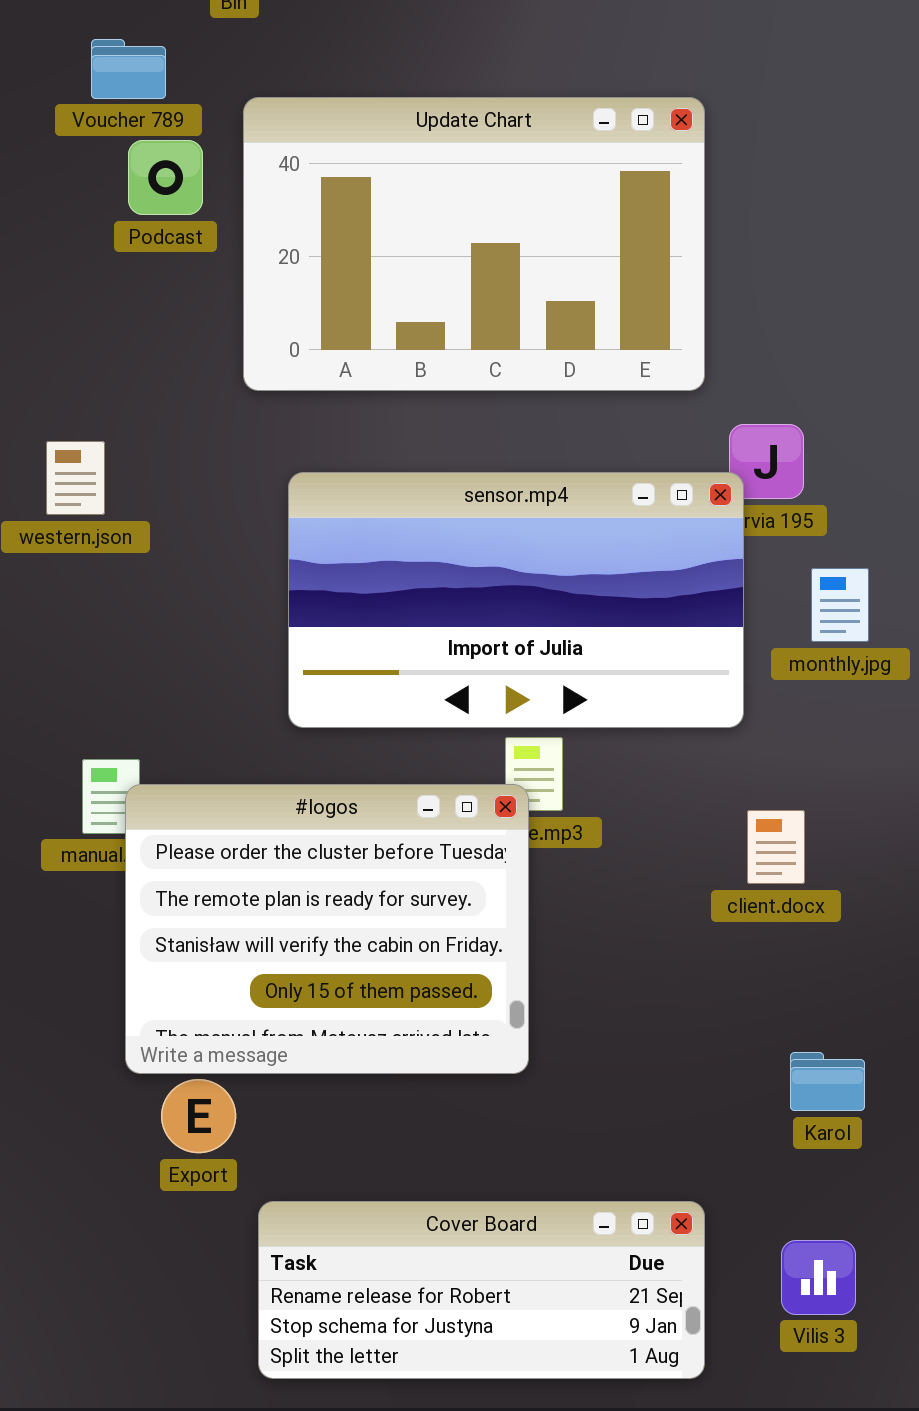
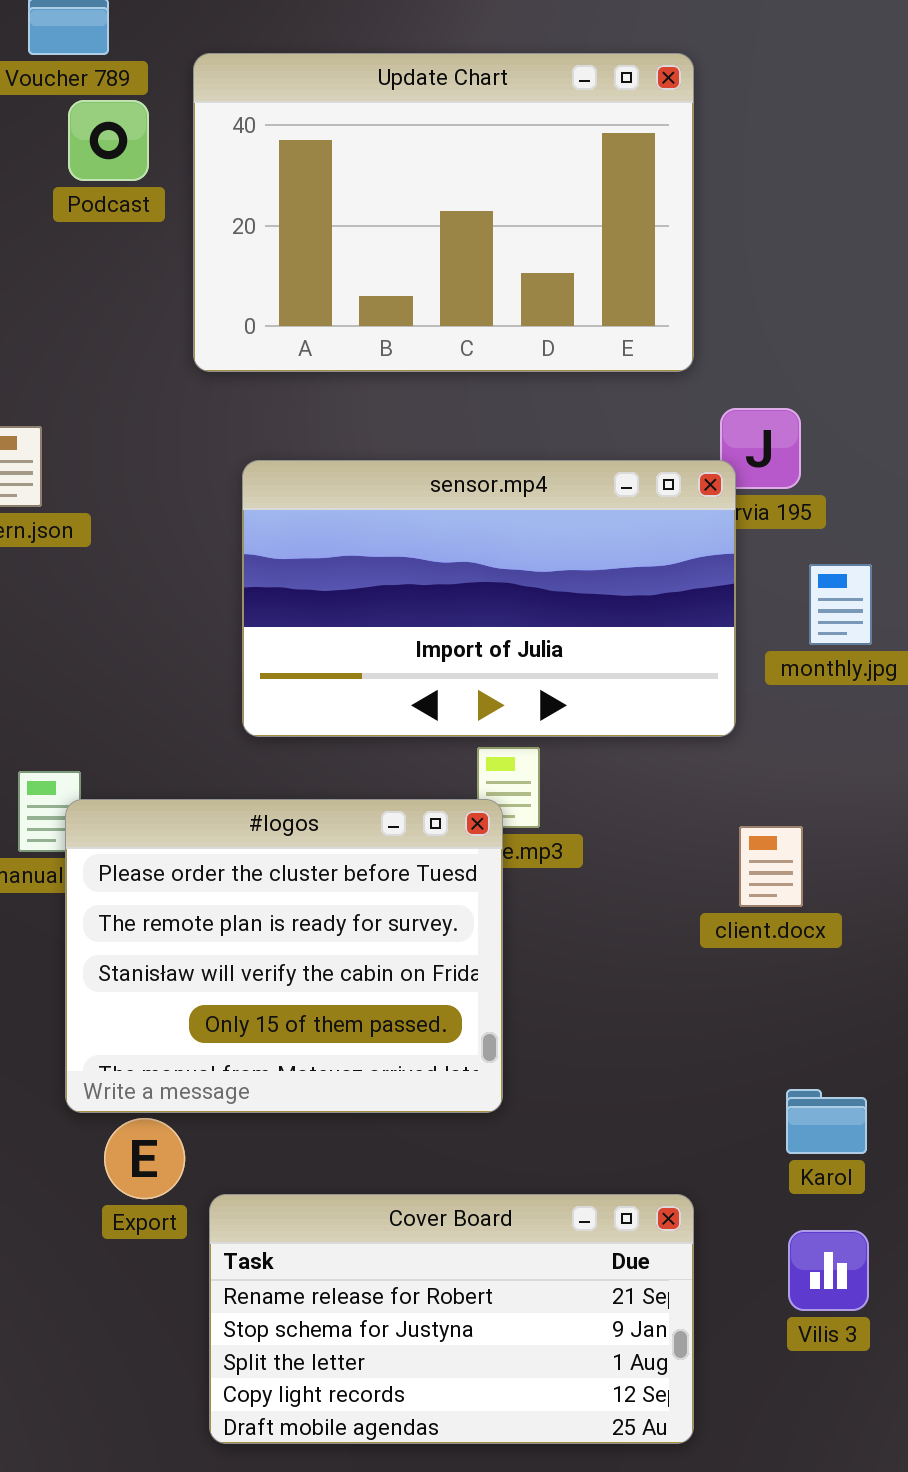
Cover Board: [258,1201,705,1379] -> [209,1194,694,1444], resized
Vilis 3: [781,1240,856,1315] -> [788,1230,869,1311], moved

